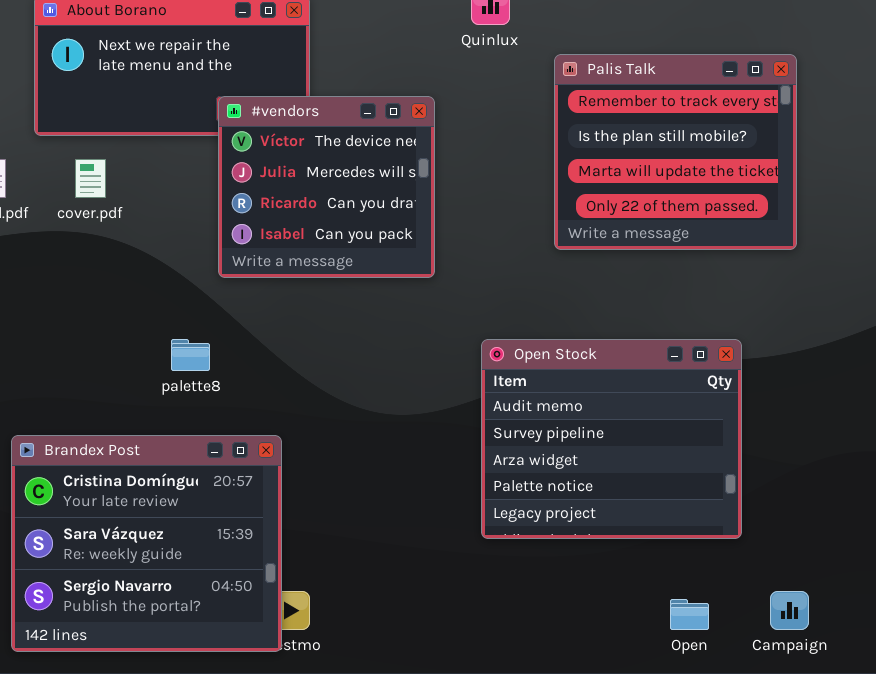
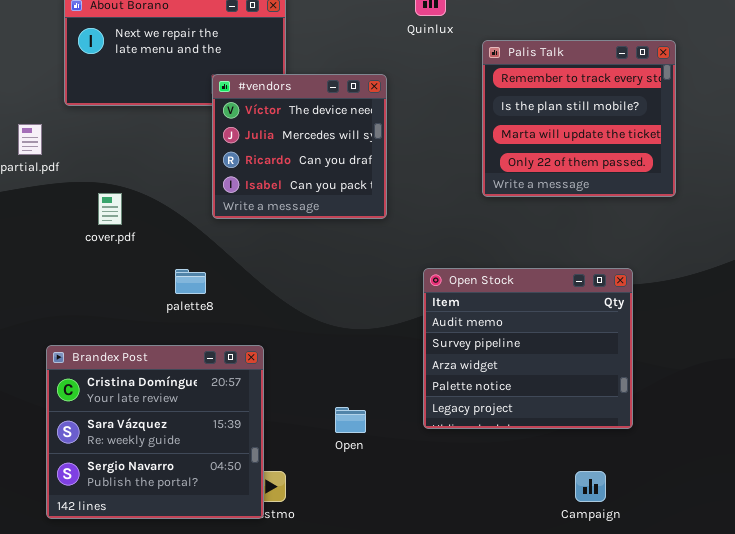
cover.pdf: [75,159,106,198] -> [98,193,122,225], moved
Campaign: [770,591,809,630] -> [575,471,606,502], moved
Open: [670,599,709,630] -> [335,407,366,433], moved

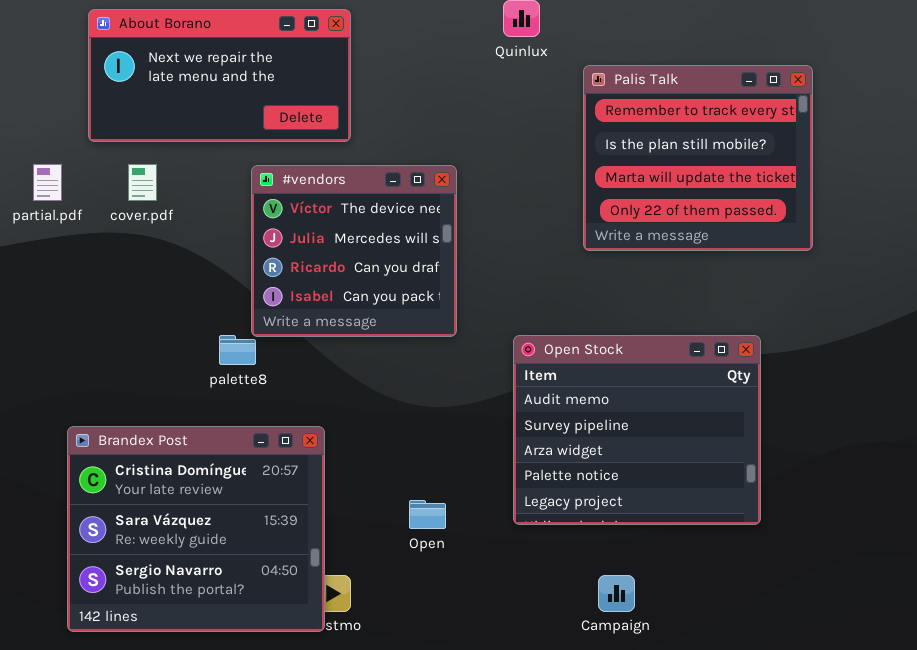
#vendors: [212,74,387,219] -> [251,165,457,337], moved
cover.pdf: [98,193,122,225] -> [128,164,157,201], moved
Campaign: [575,471,606,502] -> [598,575,635,612], moved

